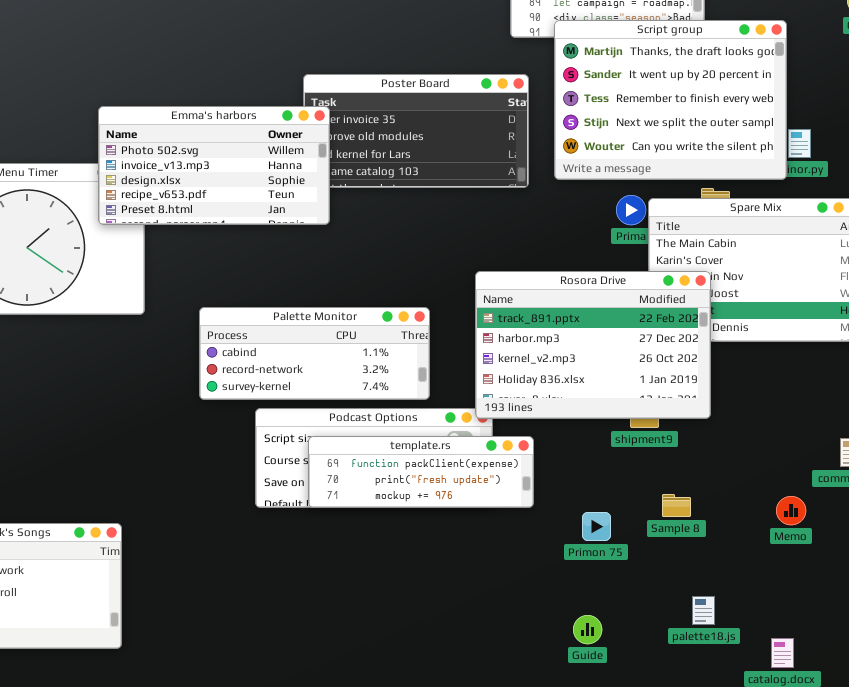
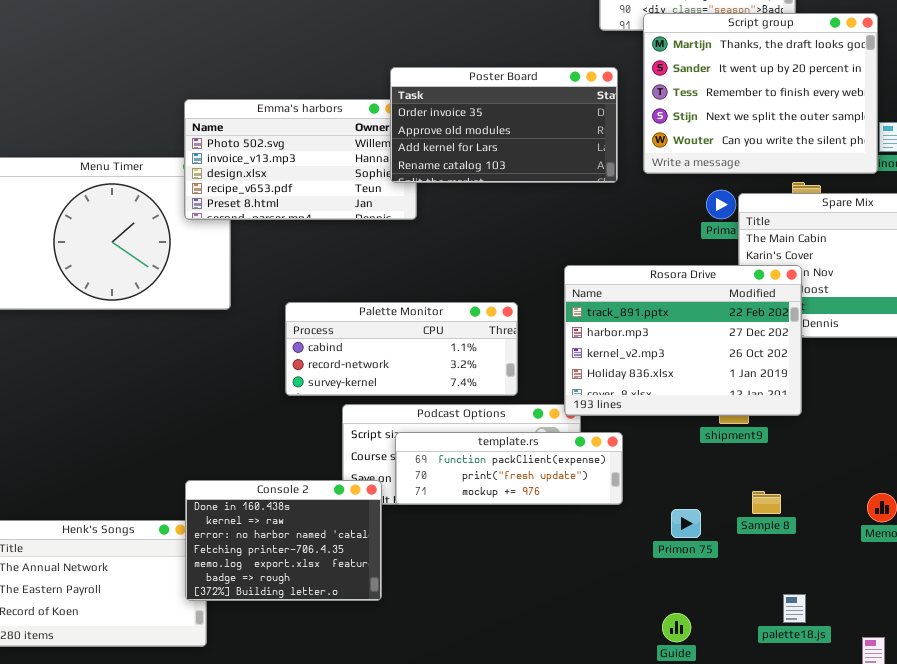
Poster Board: [303,74,529,188] -> [390,67,618,183], raised
Console 2: none -> [185,480,382,601], opened

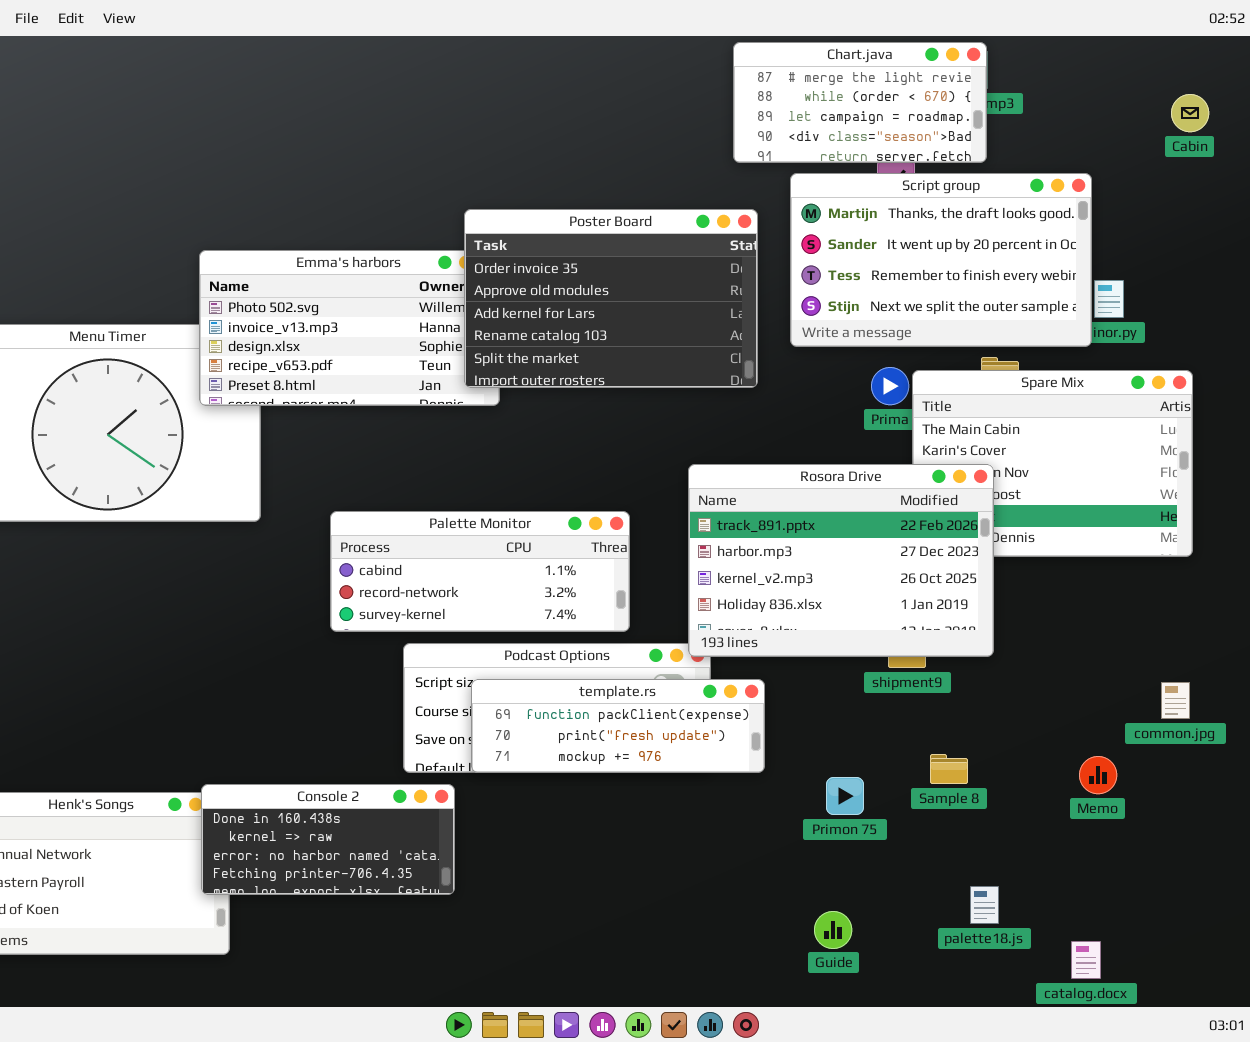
Script group: [643,13,878,174] -> [790,173,1092,347], resized
Poster Board: [390,67,618,183] -> [464,209,758,388], resized
Console 2: [185,480,382,601] -> [201,784,455,895], resized

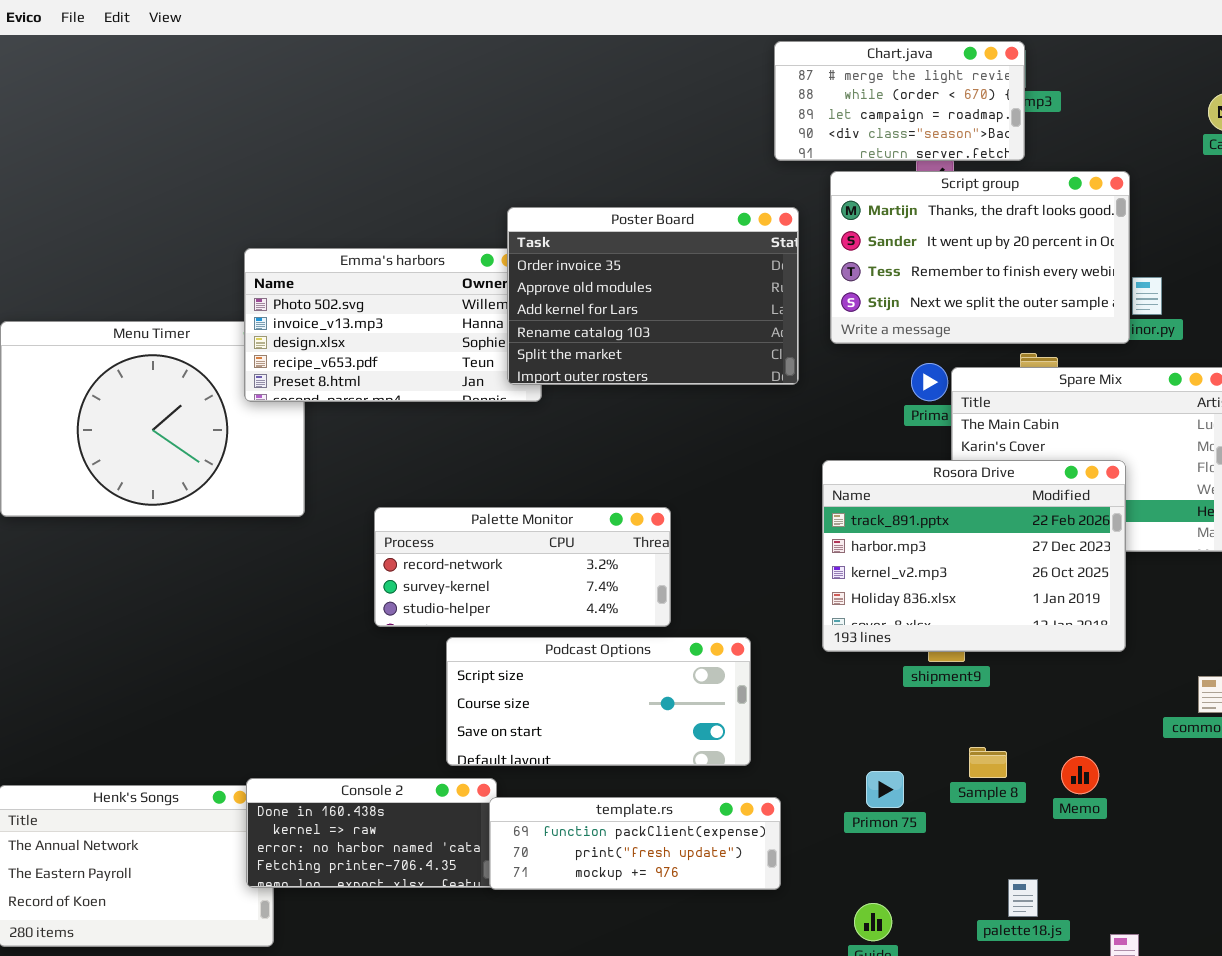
Rosora Drive: [688,464,994,657] -> [822,460,1126,652], moved
Palette Monitor: [330,511,630,632] -> [374,507,671,627], scrolled down 1 row
template.rs: [471,679,765,773] -> [489,797,781,890], moved
Memo: [1079,756,1117,794] -> [1061,756,1099,794], moved

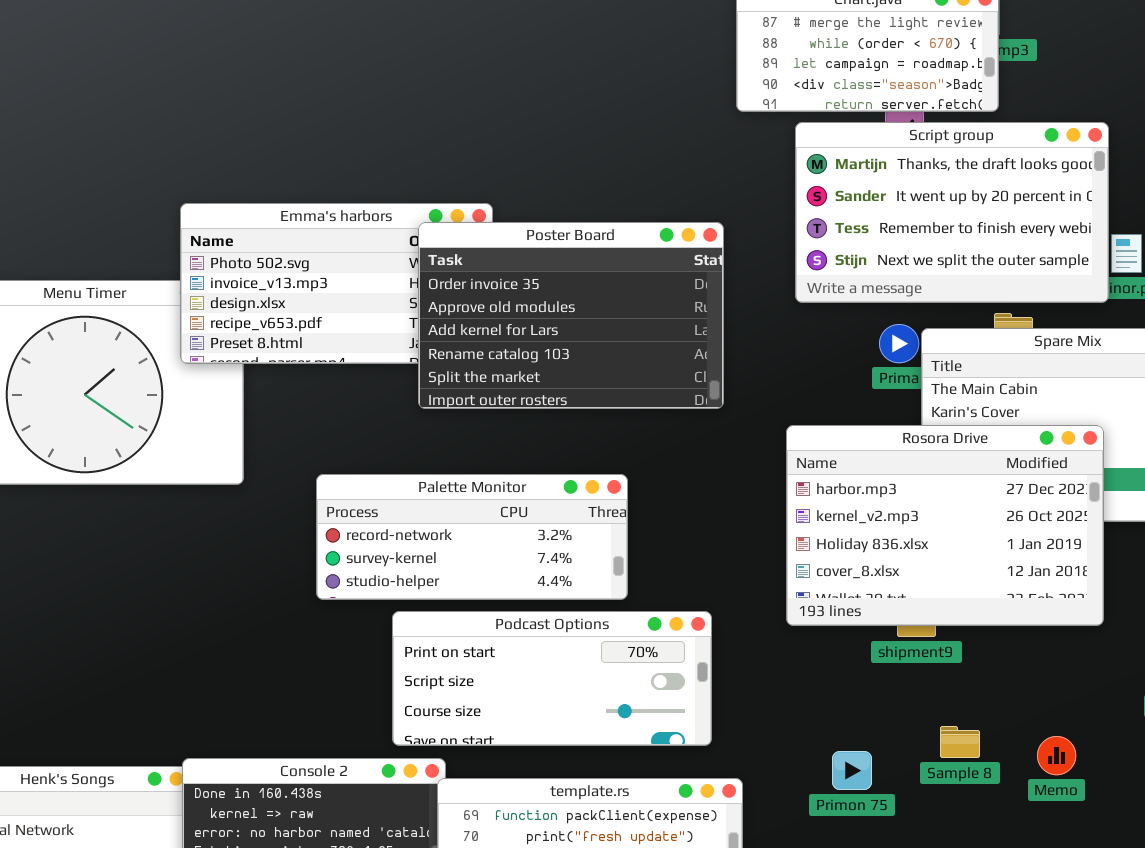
Poster Board: [507,207,799,385] -> [418,222,724,409], moved
Rosora Drive: [822,460,1126,652] -> [786,425,1104,626], scrolled down 1 row
Podcast Options: [446,637,751,766] -> [392,611,712,746], scrolled up 1 row

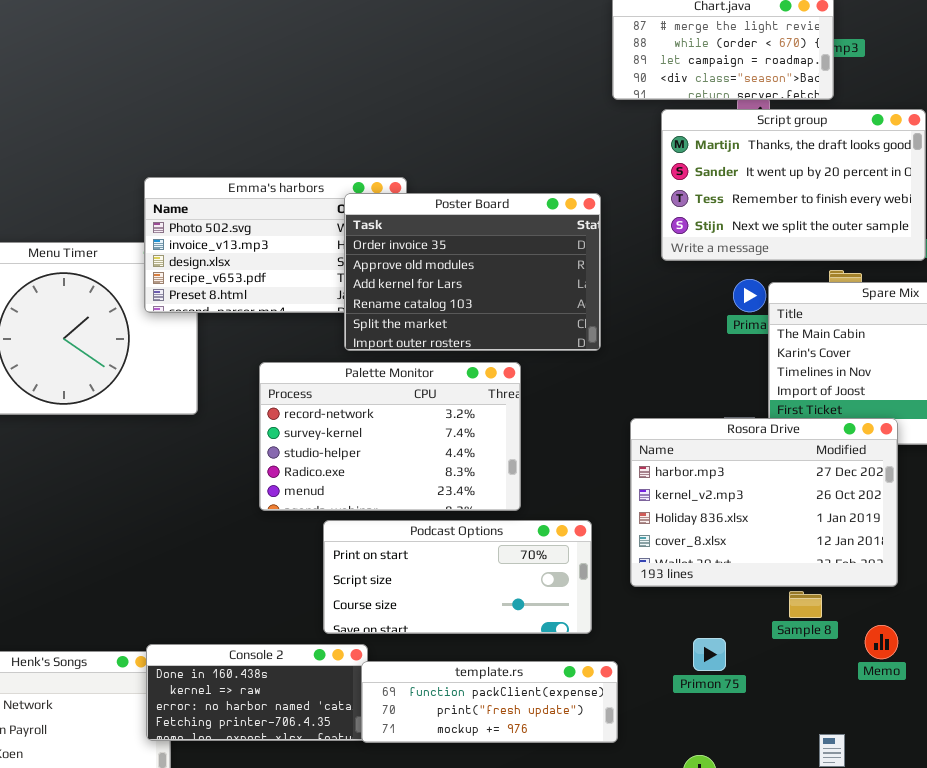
Rosora Drive: [786,425,1104,626] -> [630,418,898,587], moved
Palette Monitor: [316,474,628,600] -> [259,362,521,511], resized
Sample 8: [940,726,980,758] -> [789,591,822,618], moved

